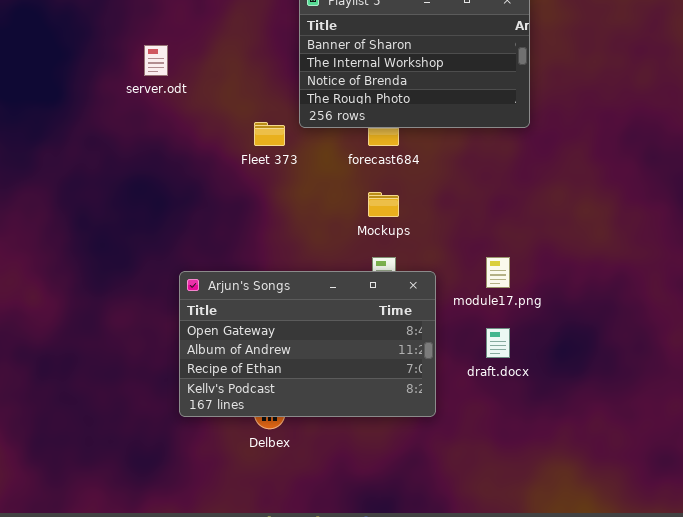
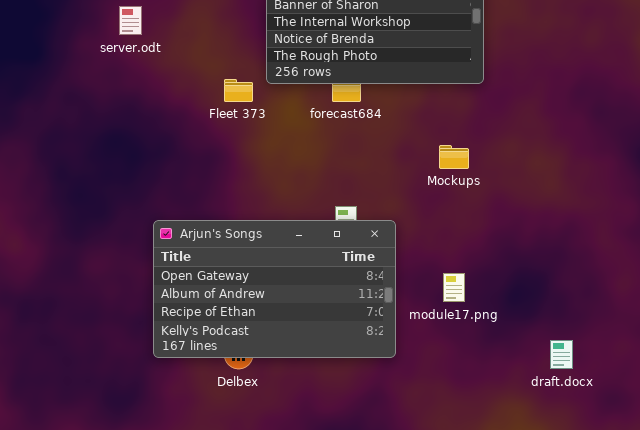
Mockups: [368,192,399,217] -> [439,145,469,169], moved
module17.png: [486,257,510,288] -> [443,273,465,302], moved
draft.docx: [486,328,510,358] -> [550,340,573,369], moved

